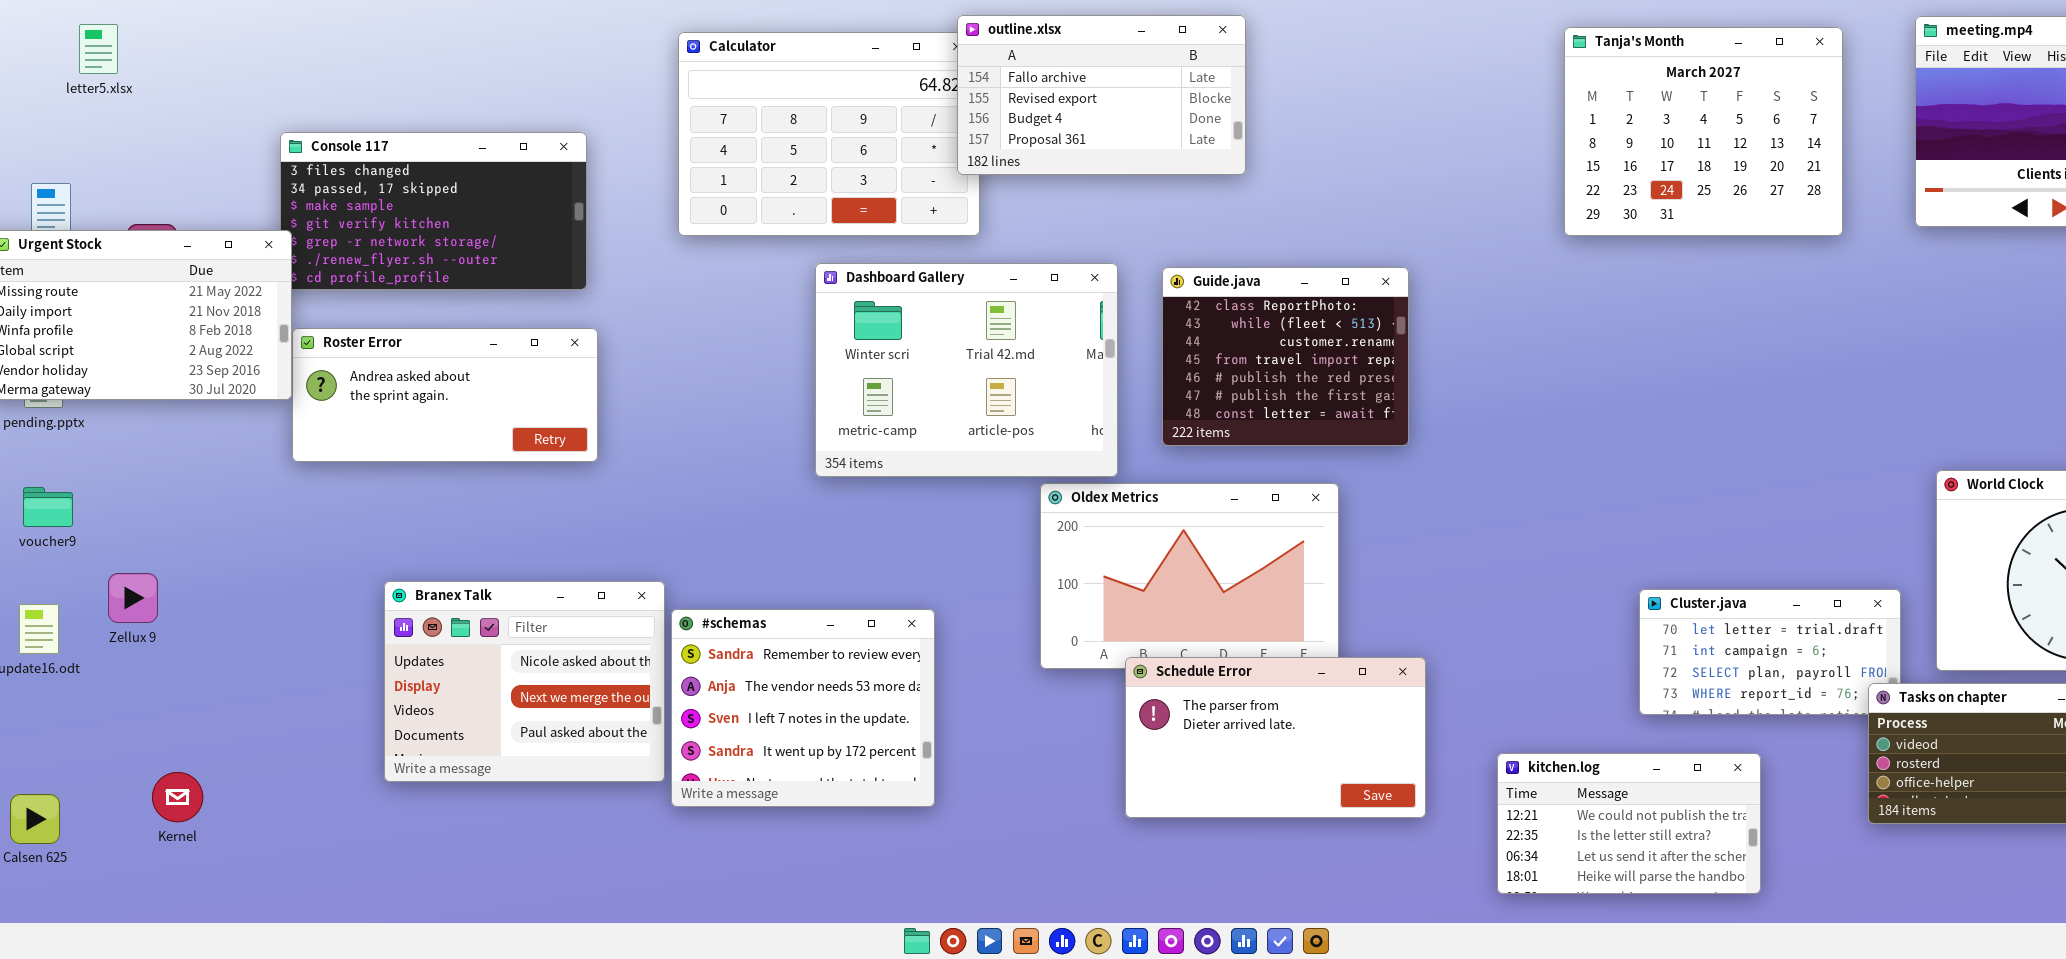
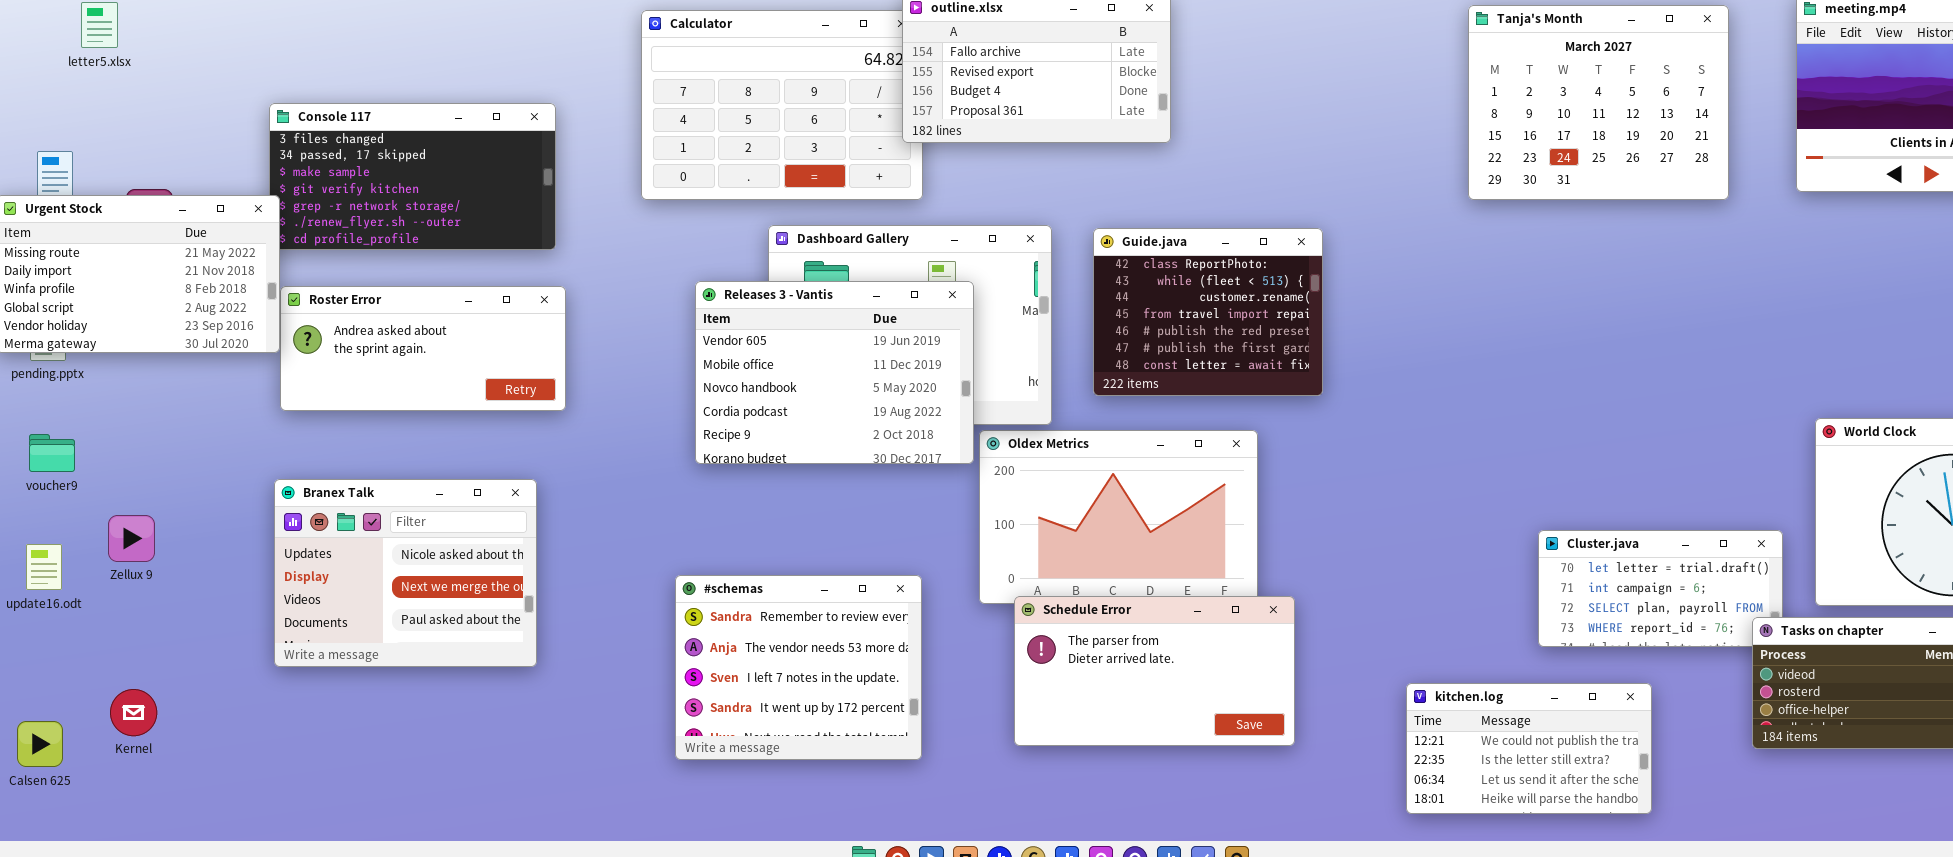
Releases 3 - Vantis: none -> [695,281,974,464], opened
Branex Talk: [384,581,665,782] -> [274,479,537,667], moved
#schemas: [671,609,935,807] -> [675,575,922,760], moved
Schedule Error: [1125,657,1426,818] -> [1014,596,1295,746], moved
Kernel: [152,772,203,822] -> [110,689,157,736], moved

